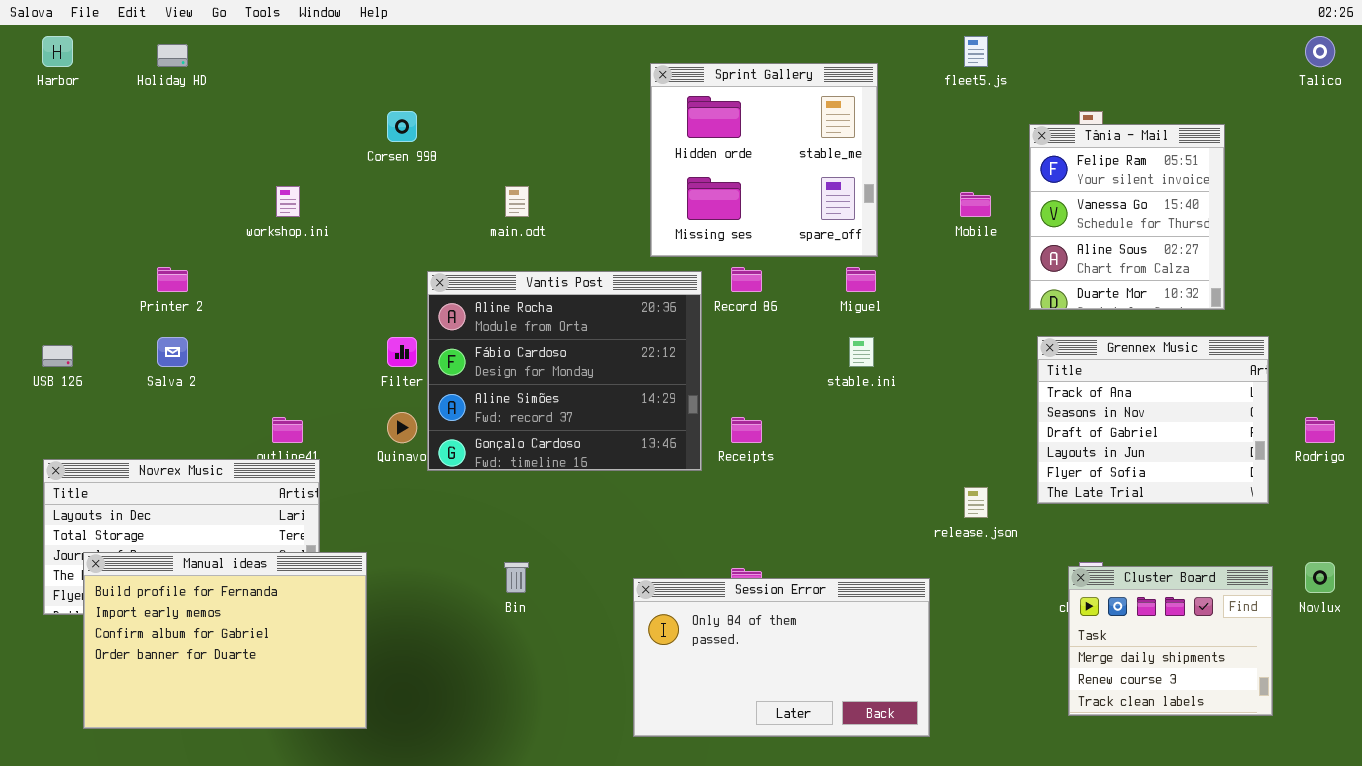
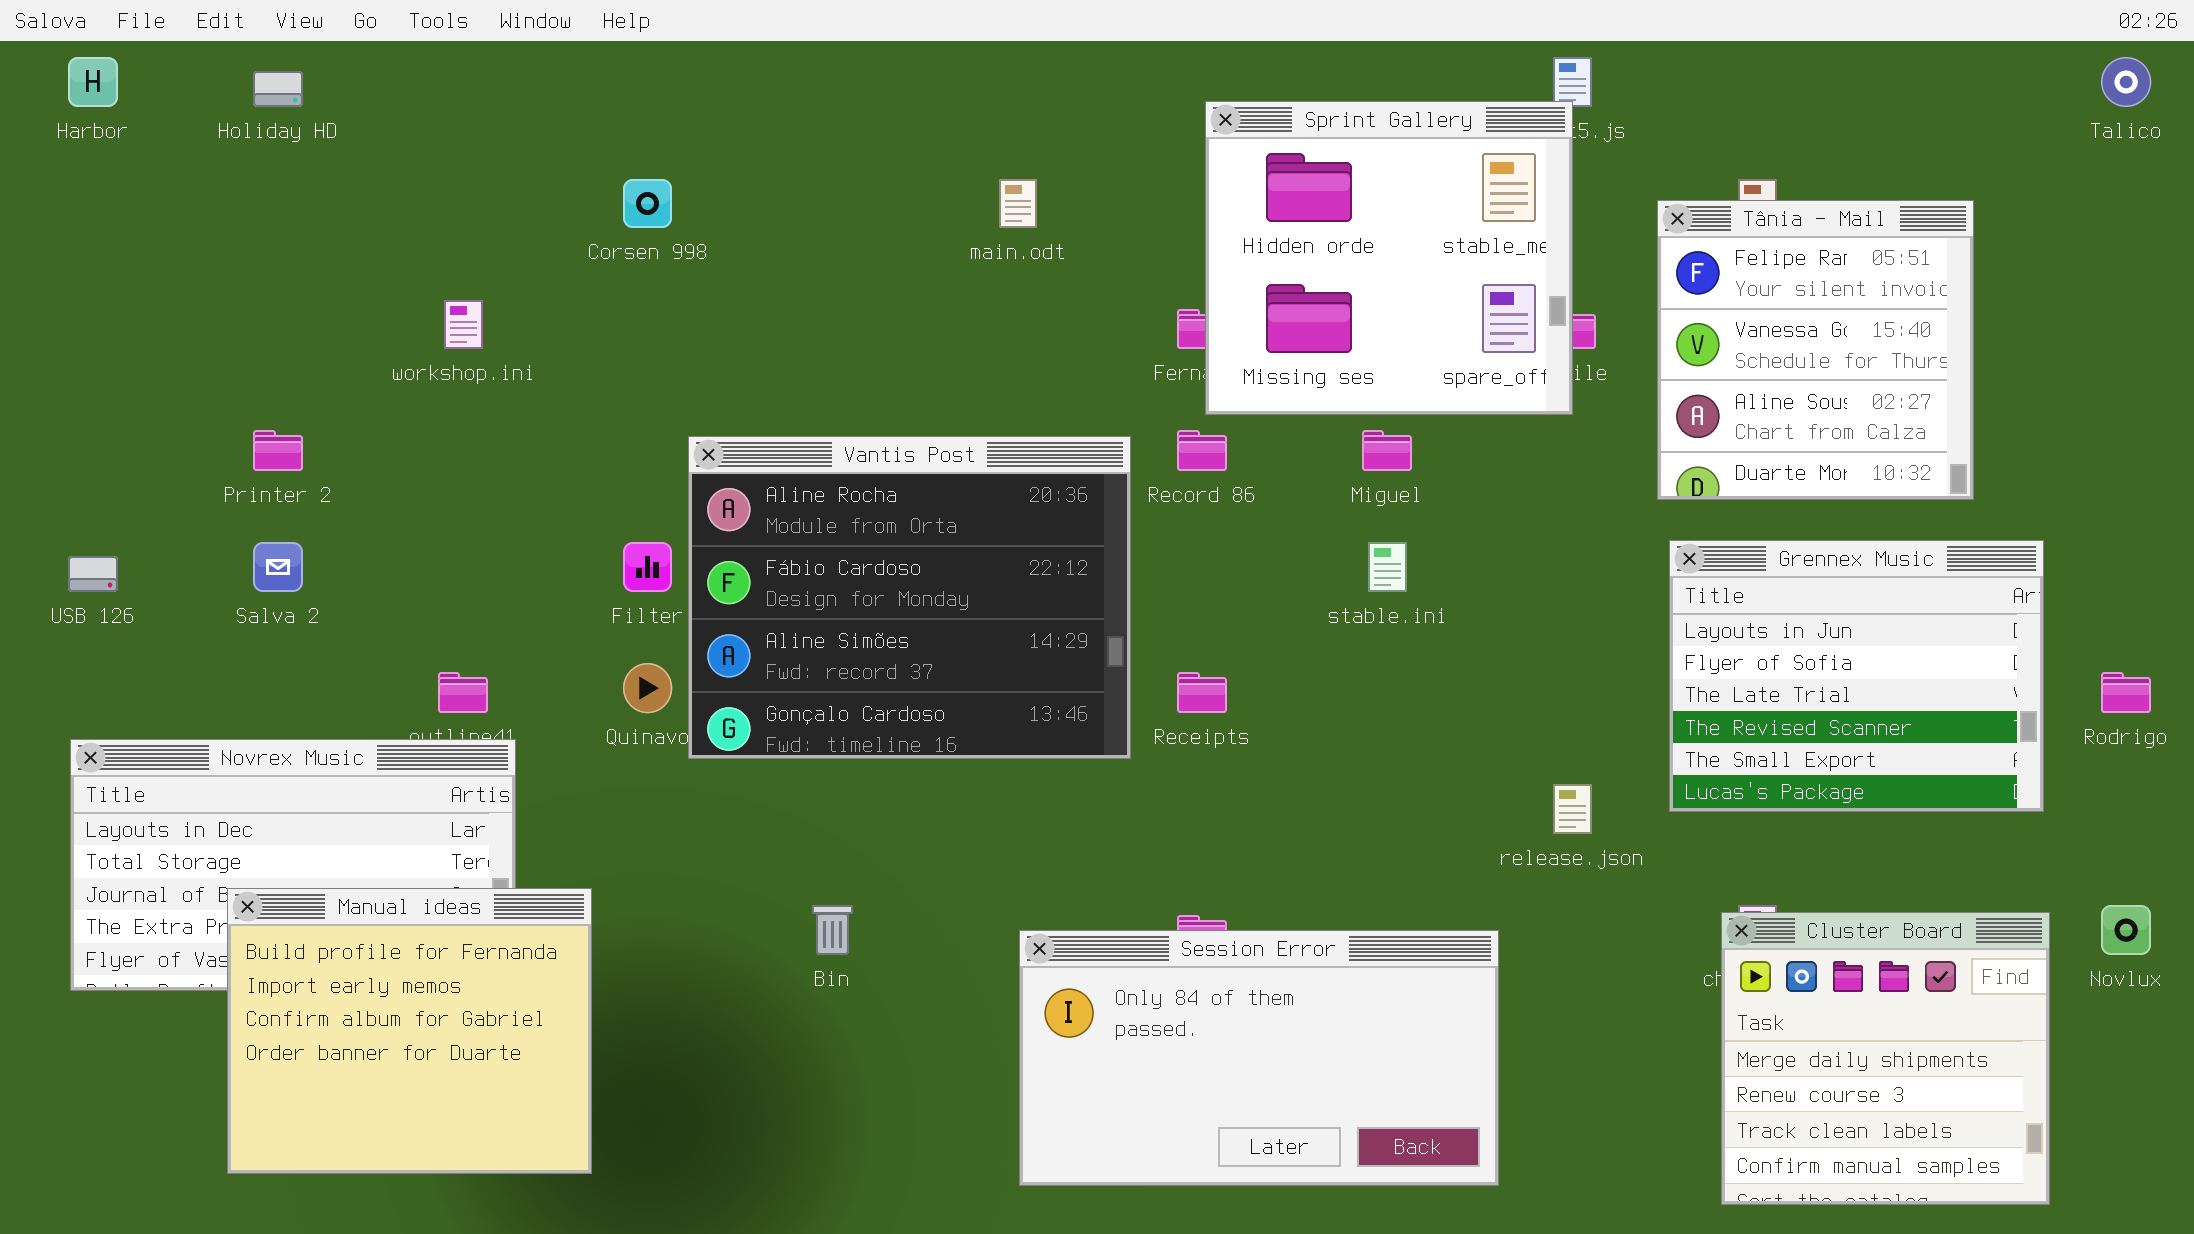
Sprint Gallery: [650,63,878,257] -> [1205,101,1573,415], moved
main.odt: [505,186,529,217] -> [999,179,1037,228], moved
Grennex Music: [1037,336,1269,504] -> [1669,540,2044,812], scrolled down 3 rows
Manual ideas: [83,552,367,729] -> [227,888,592,1174], resized
Cluster Board: [1068,566,1273,716] -> [1721,912,2050,1205], resized

